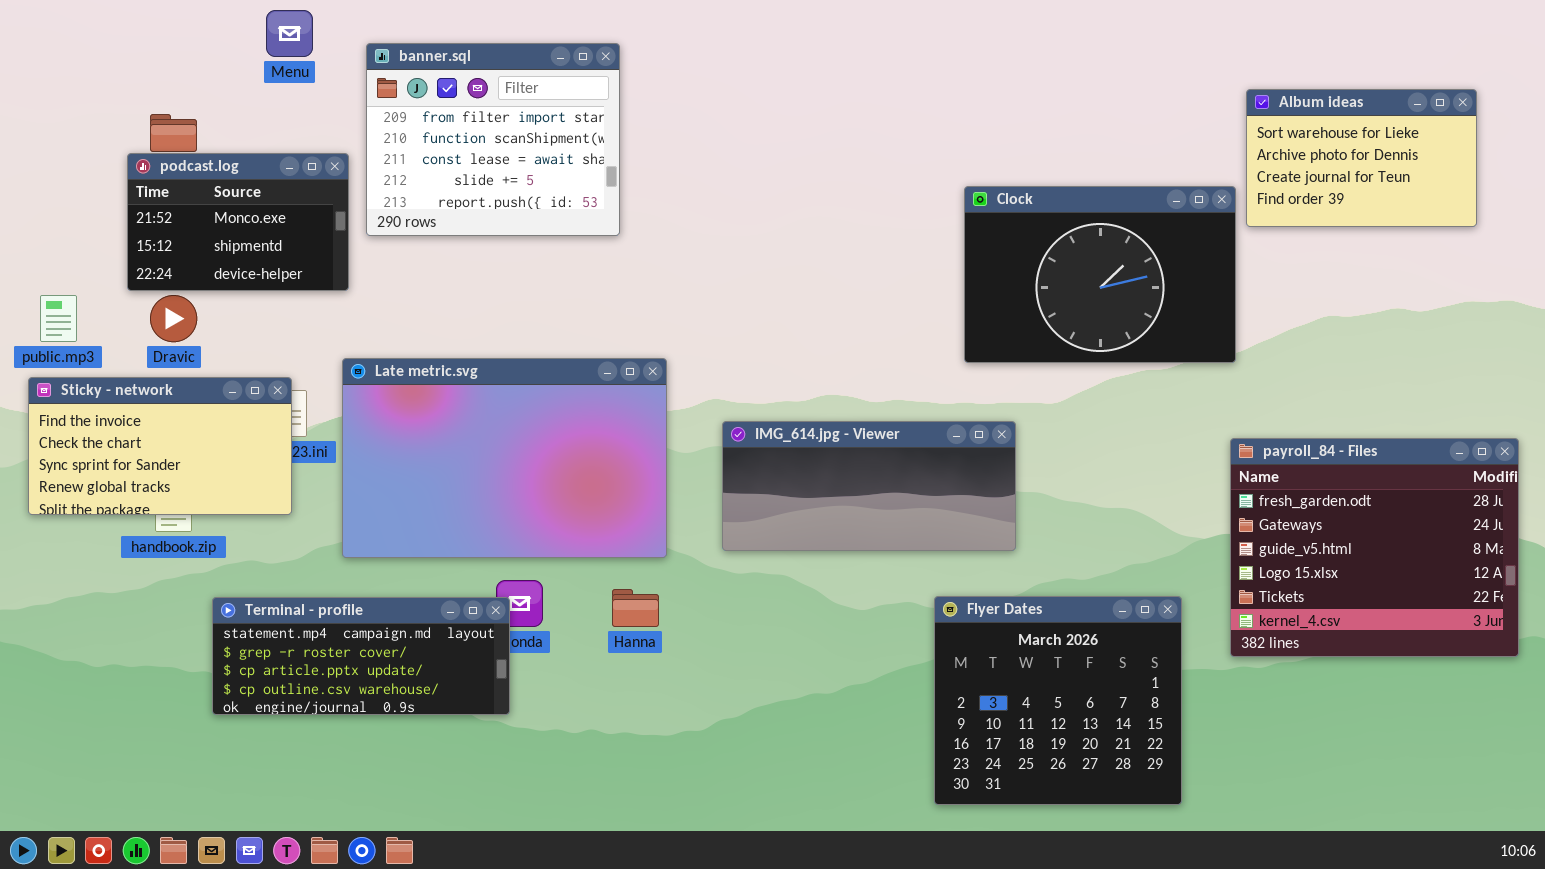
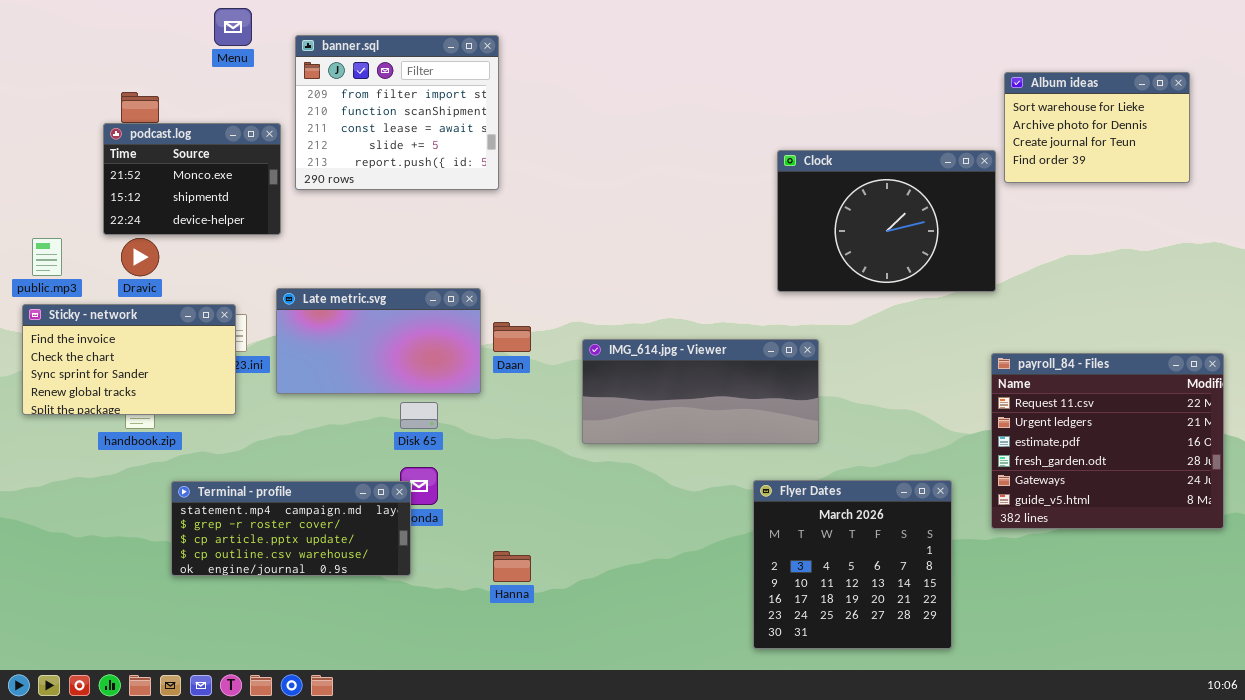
Late metric.svg: [342,358,667,558] -> [276,288,481,394], resized
payroll_84 - Files: [1230,438,1519,657] -> [991,353,1224,529], scrolled up 3 rows
Hanna: [612,589,659,627] -> [493,551,531,582], moved

